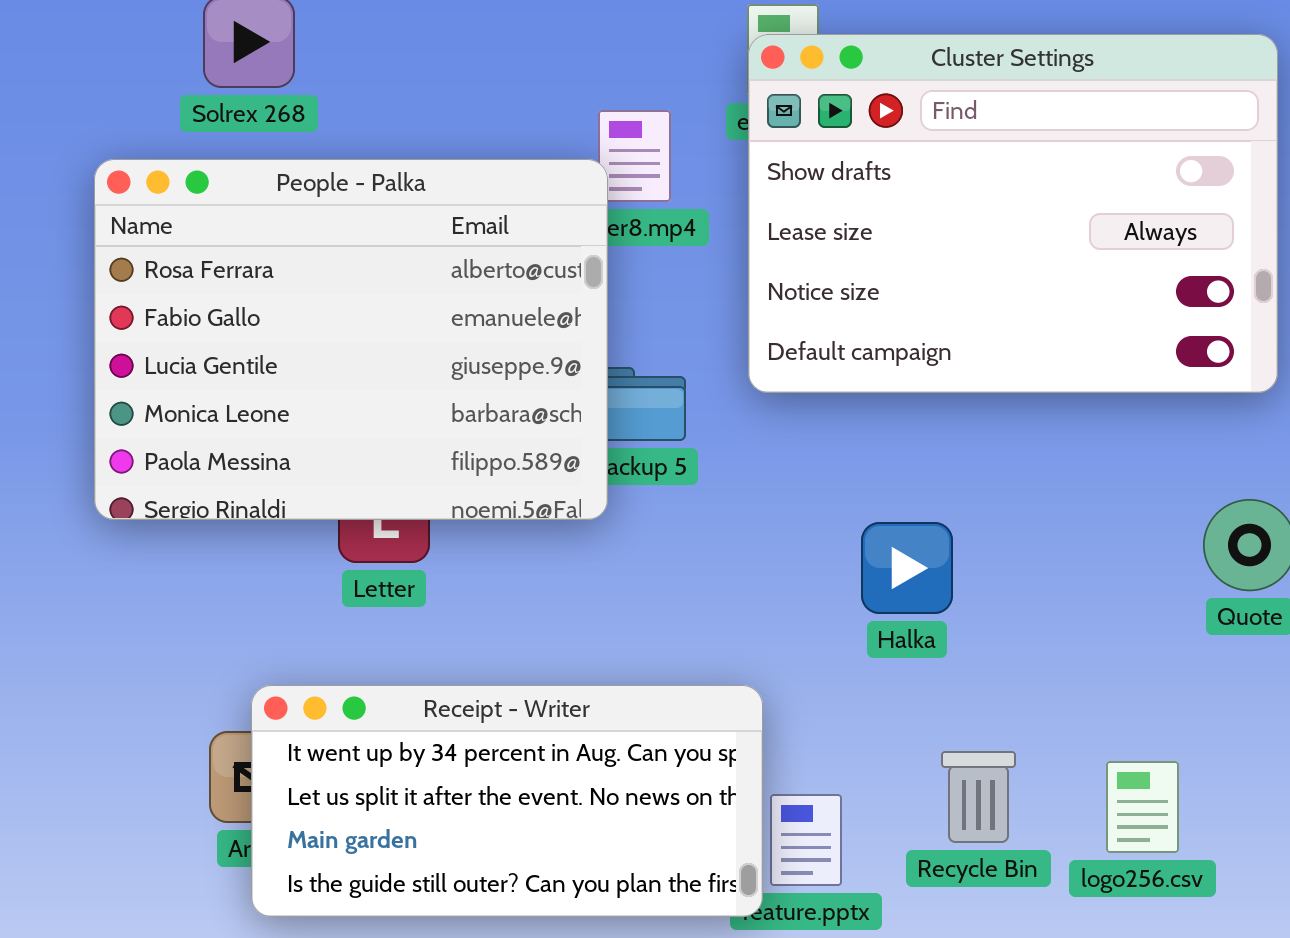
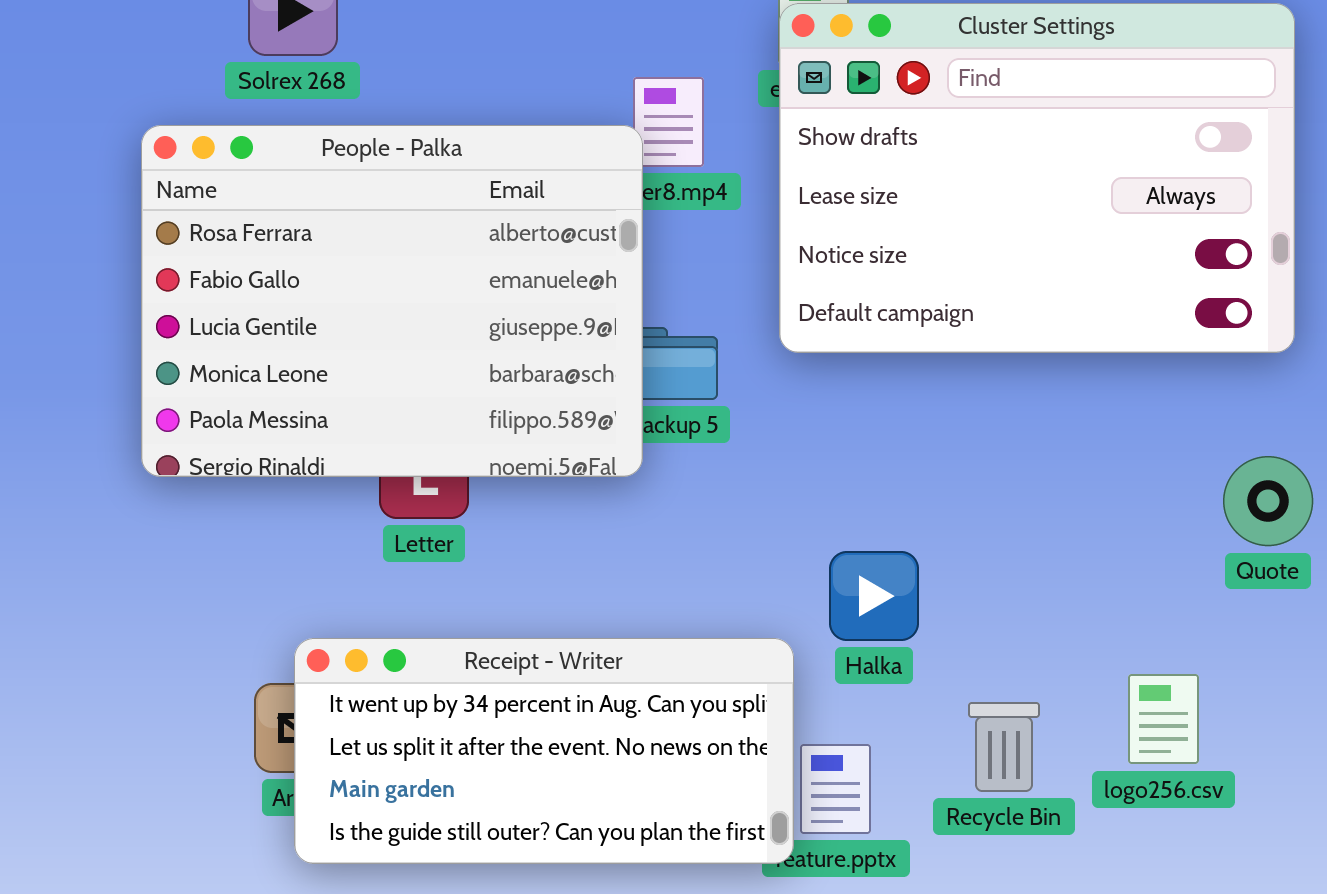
Halka: [861,522,953,614] -> [829,551,919,641], moved
logo256.csv: [1106,761,1179,853] -> [1128,674,1199,764], moved

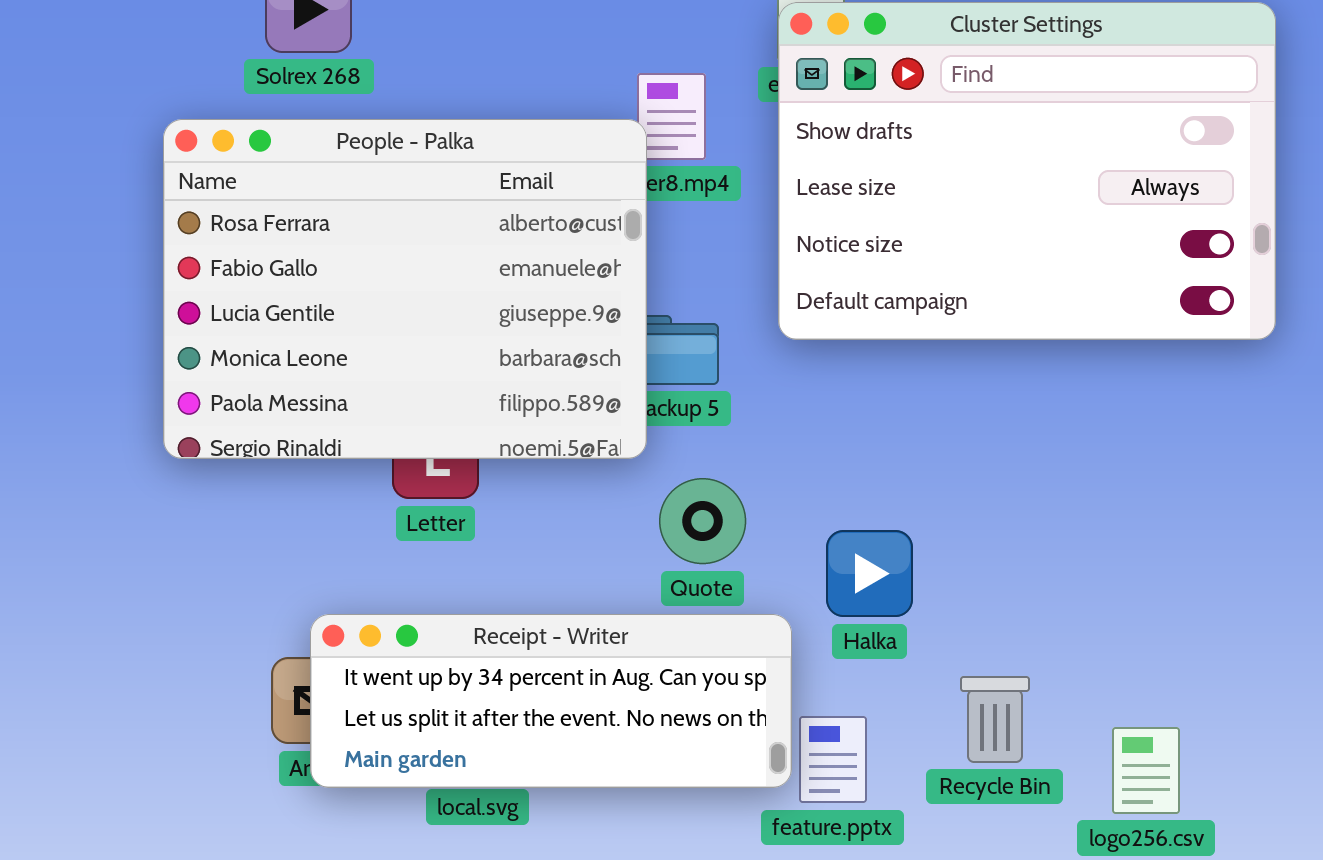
Quote: [1223,456,1313,546] -> [659,478,746,564], moved
Receipt - Writer: [294,638,794,864] -> [310,614,792,788], resized
logo256.csv: [1128,674,1199,764] -> [1112,727,1180,814], moved

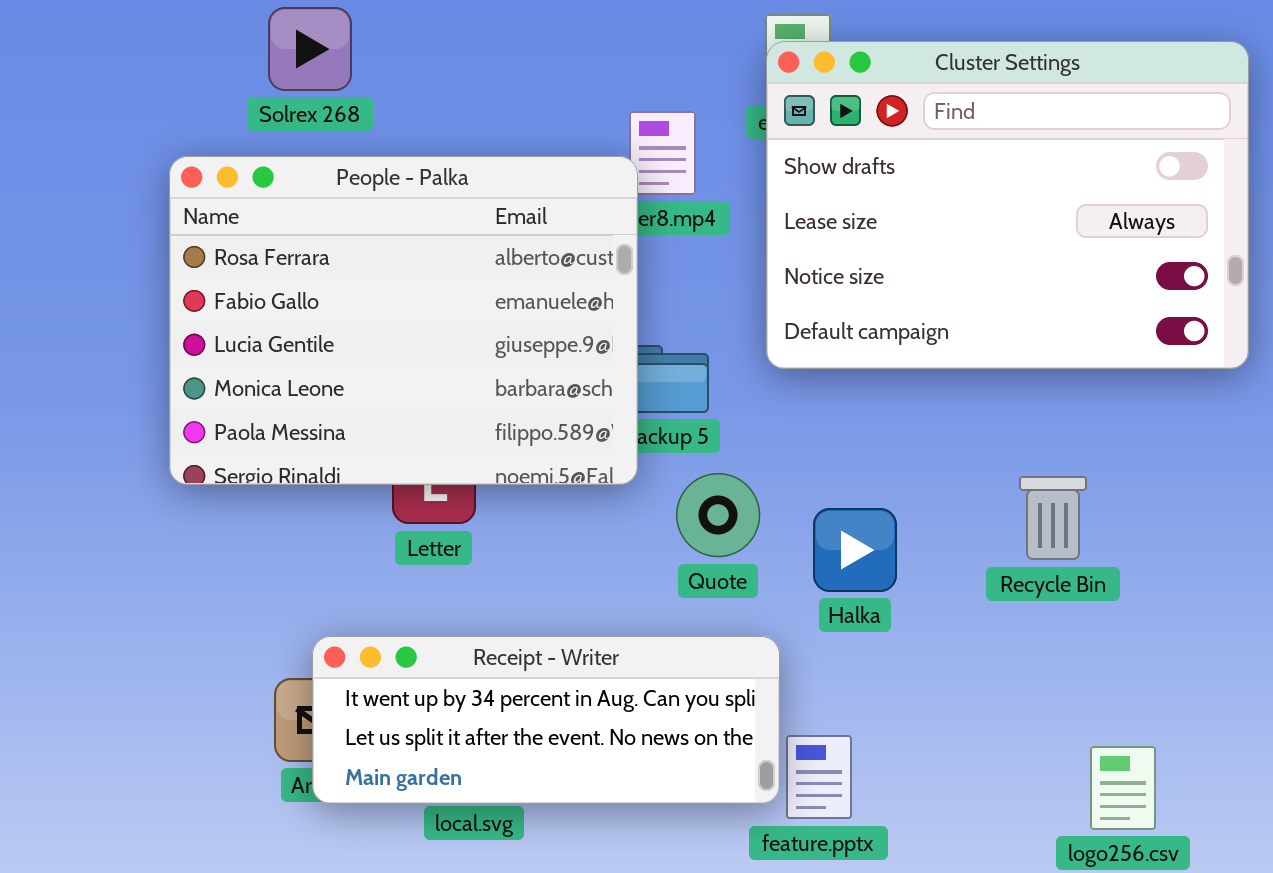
Quote: [659,478,746,564] -> [676,473,760,557], moved
Halka: [826,530,913,617] -> [813,508,897,592], moved
Recycle Bin: [960,676,1030,763] -> [1019,476,1087,560], moved

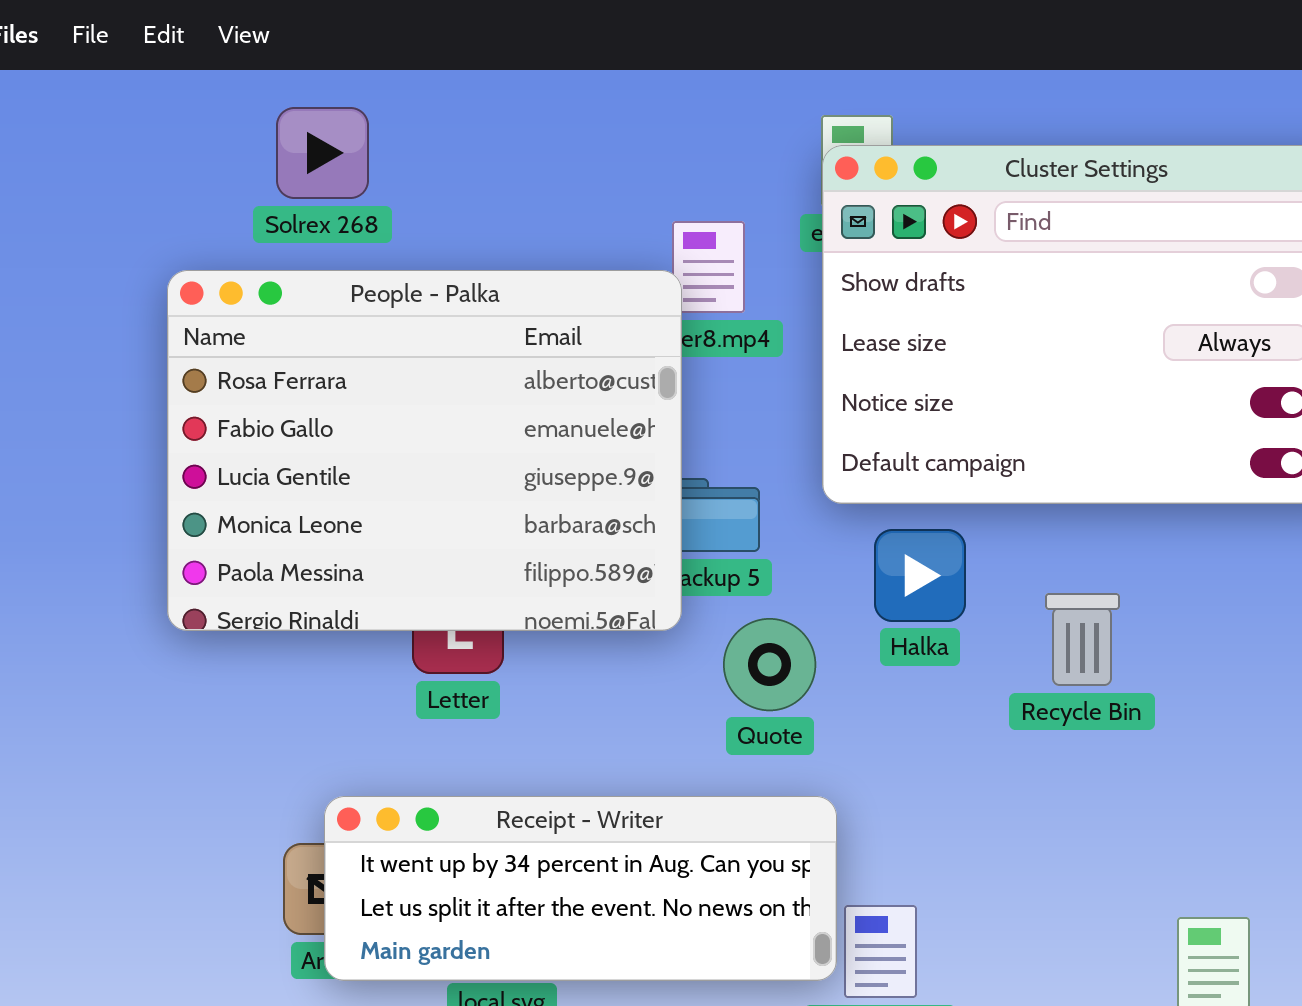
Recycle Bin: [1019,476,1087,560] -> [1045,593,1120,686], moved
Halka: [813,508,897,592] -> [874,529,966,622], moved

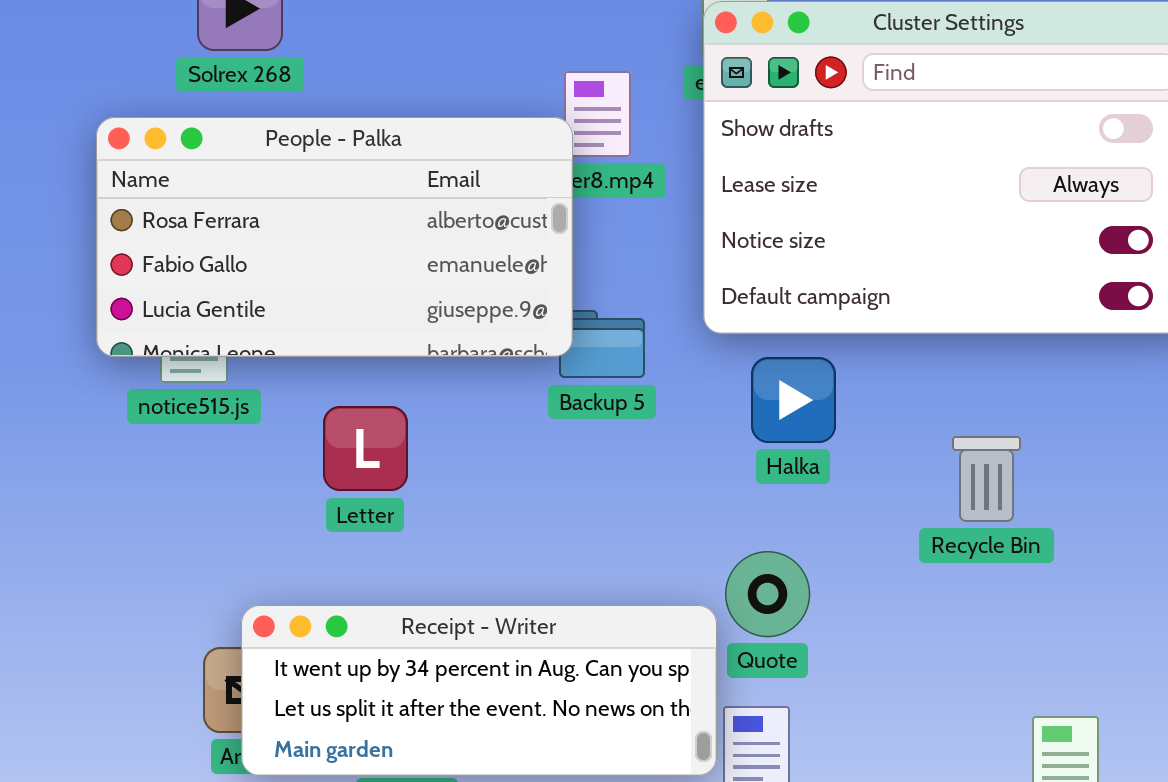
People - Palka: [167,270,682,631] -> [96,117,573,357], resized
Recycle Bin: [1045,593,1120,686] -> [952,436,1021,522], moved
Quote: [723,618,816,711] -> [725,551,810,637], moved

